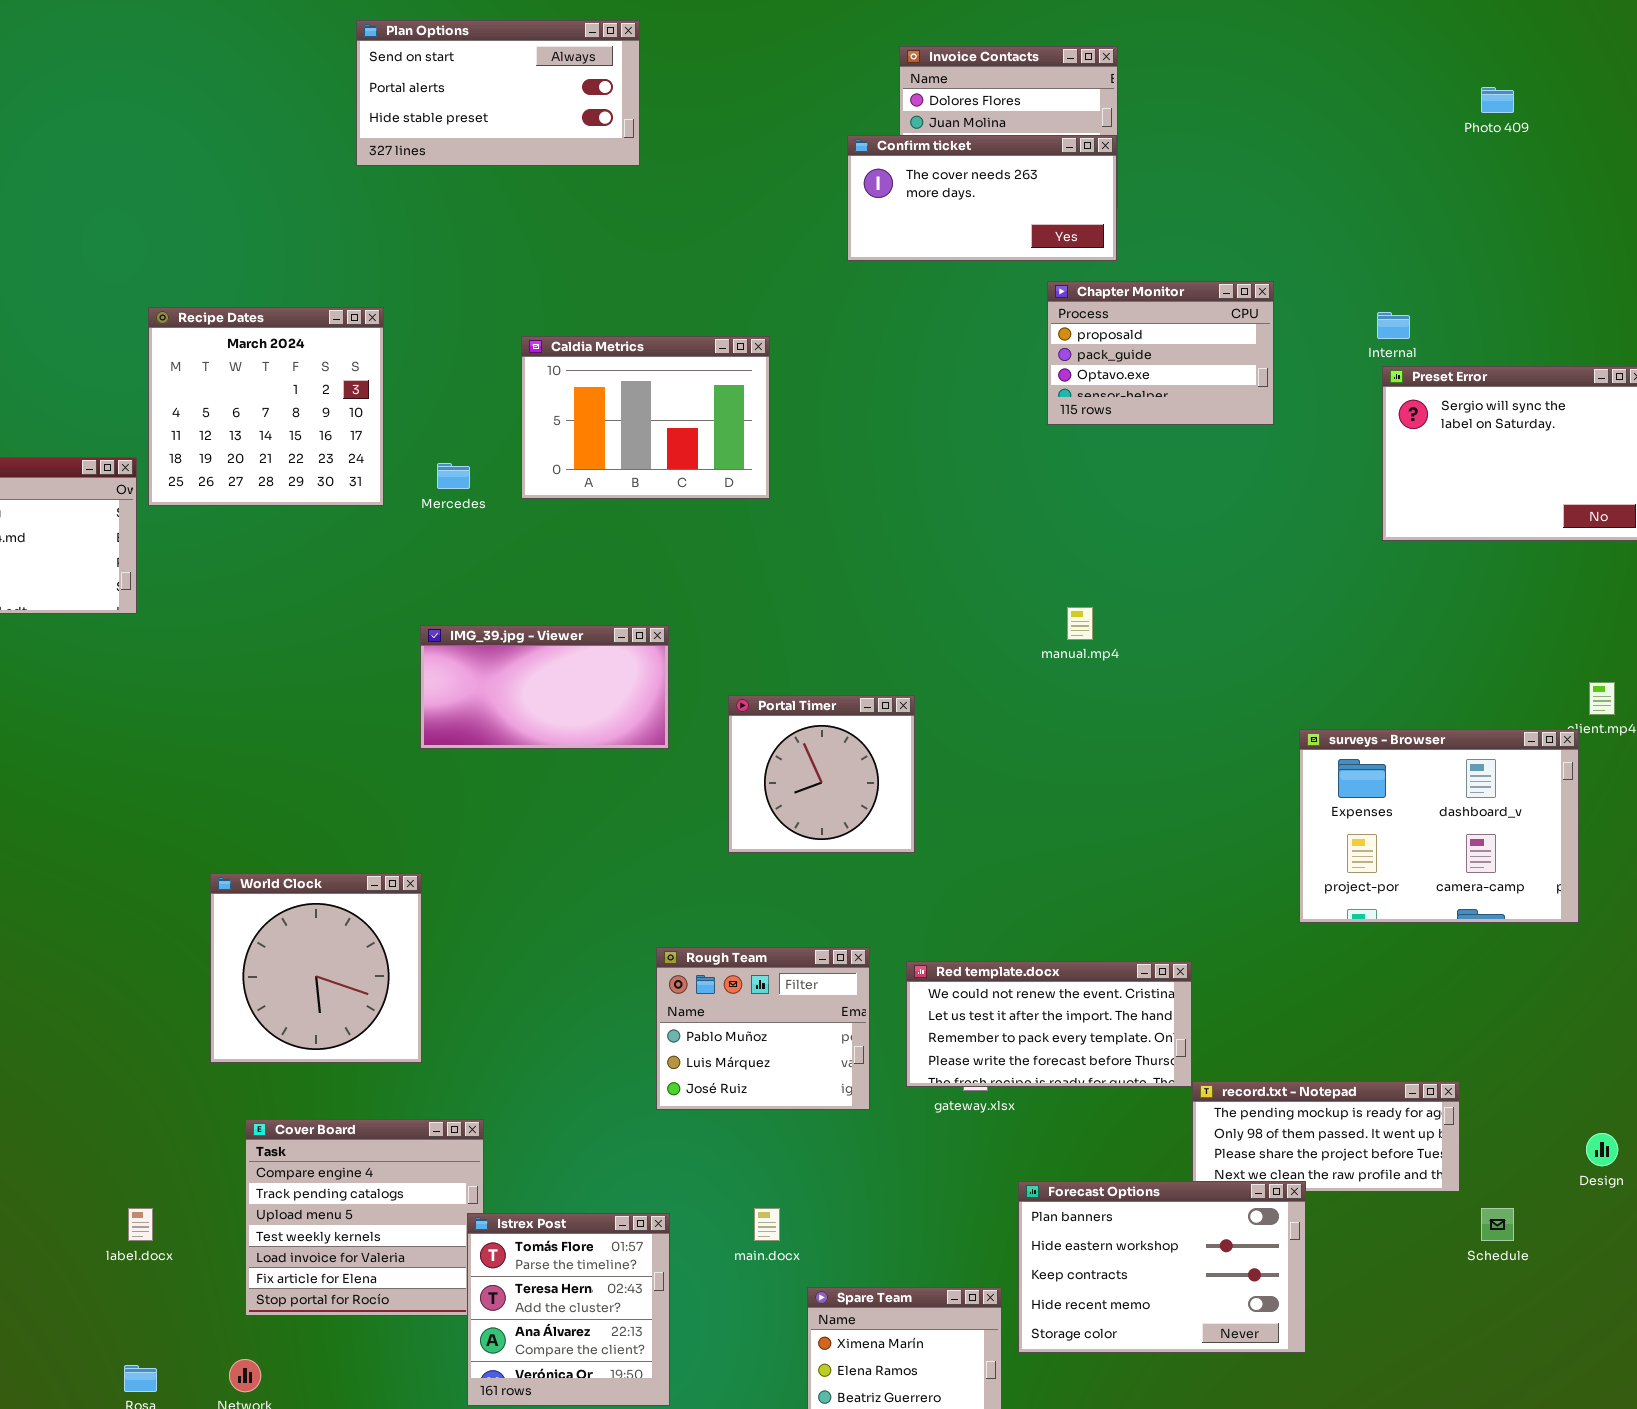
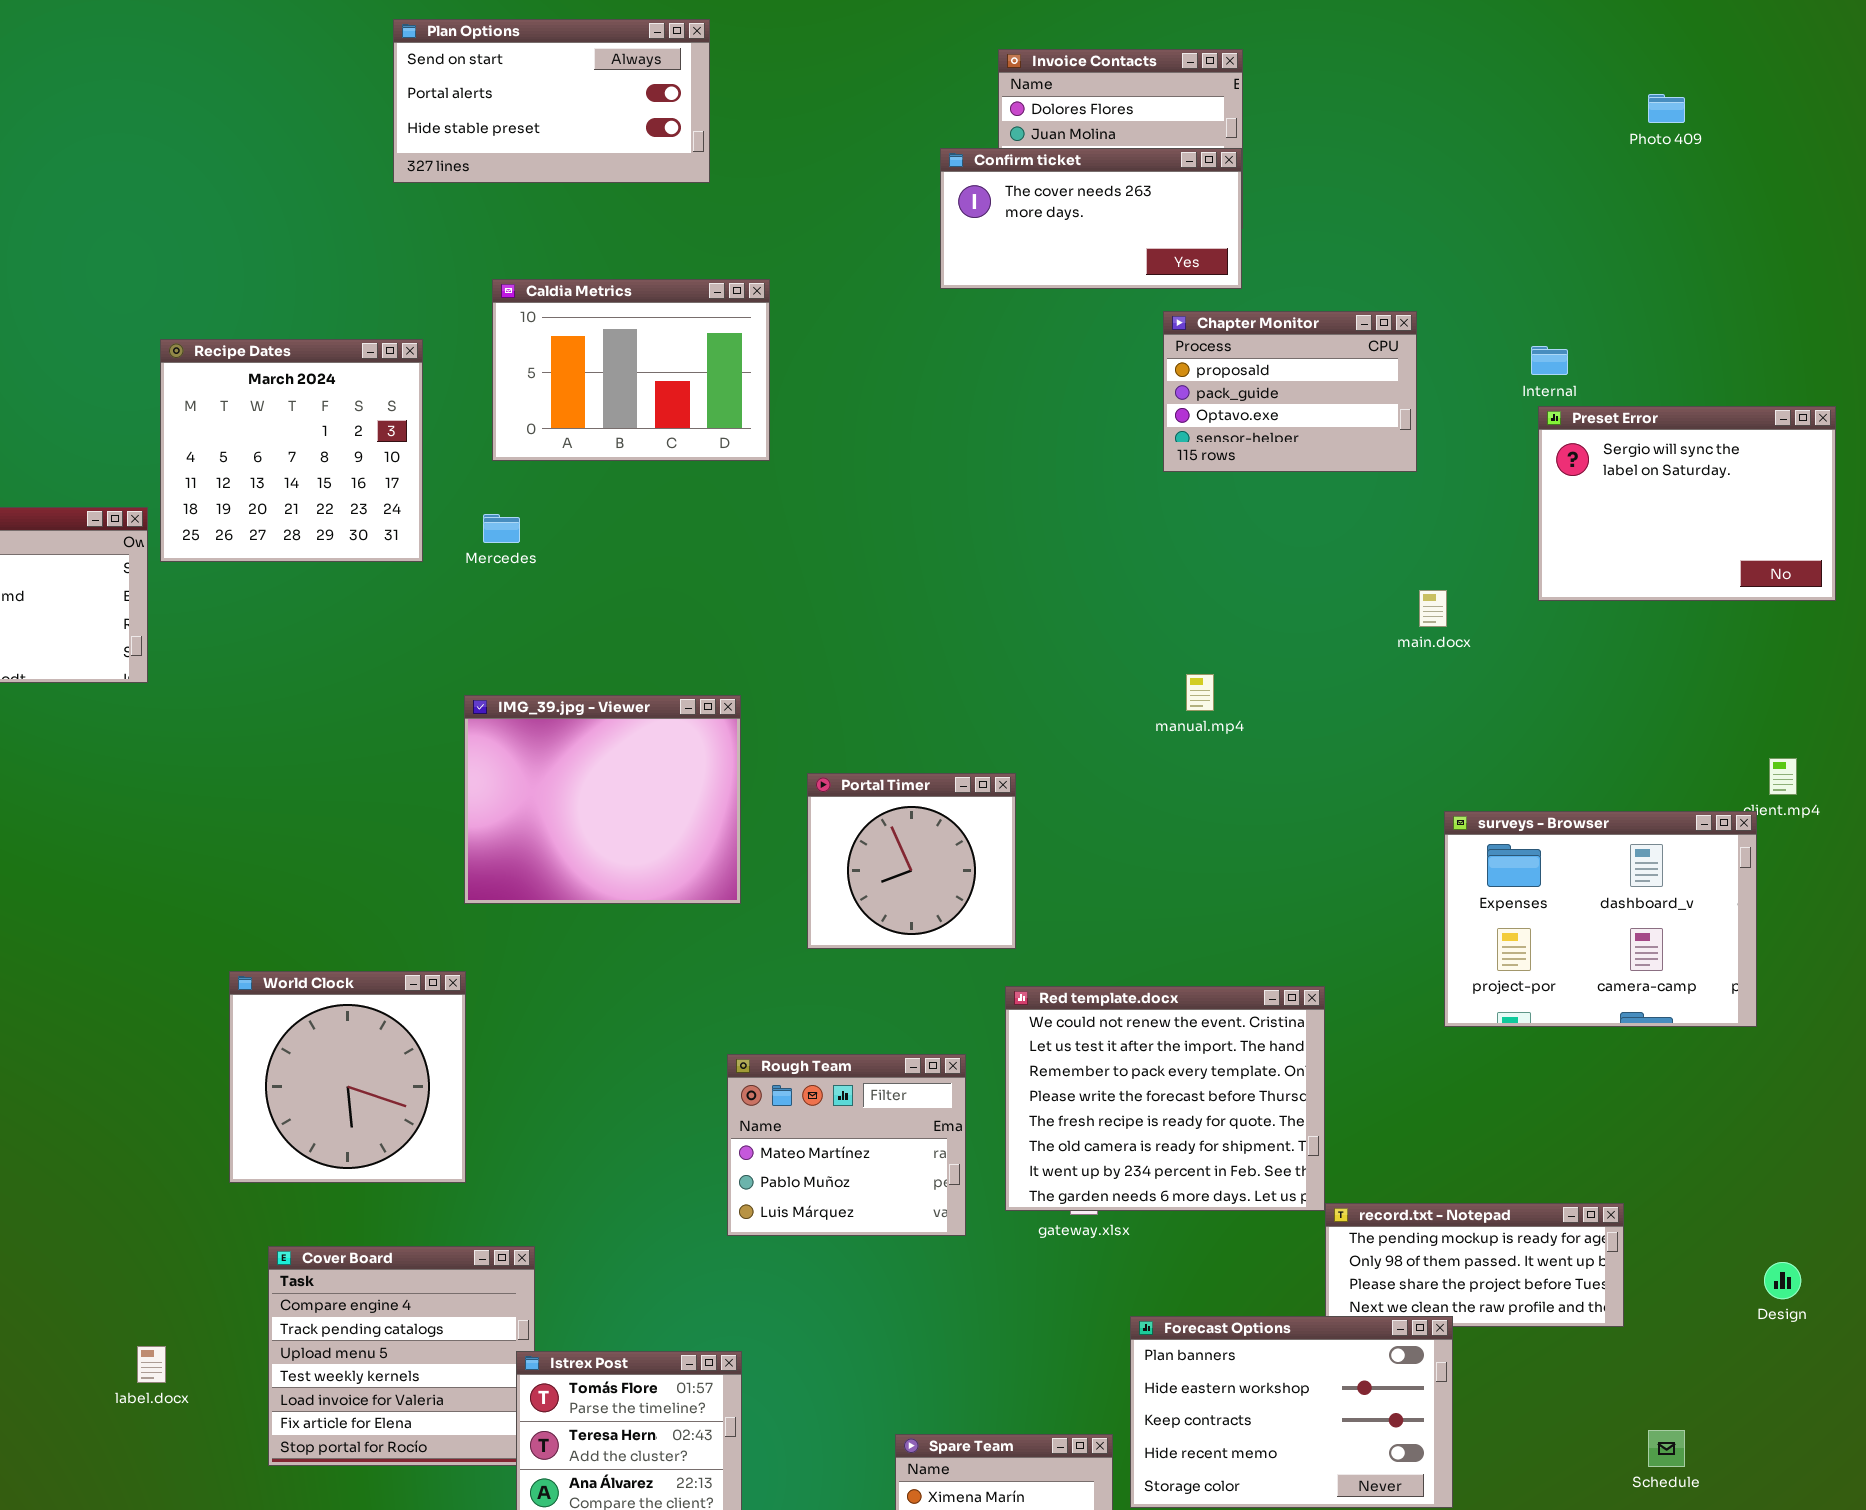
Caldia Metrics: [521,336,770,499] -> [492,279,770,461], moved
IMG_39.jpg - Viewer: [420,625,669,749] -> [464,695,741,904], resized
Rough Team: [656,947,870,1110] -> [727,1054,966,1236], scrolled up 1 row
Red template.docx: [906,961,1192,1087] -> [1005,986,1325,1211], resized
main.docx: [754,1208,780,1241] -> [1419,590,1447,627], moved
Schedule: [1481,1208,1514,1241] -> [1648,1430,1685,1467], moved

